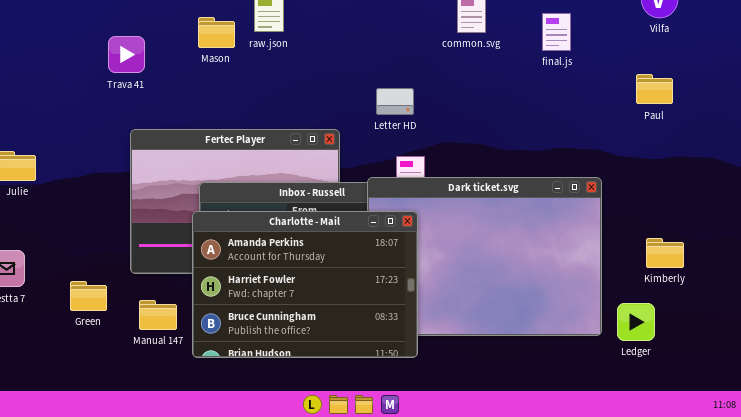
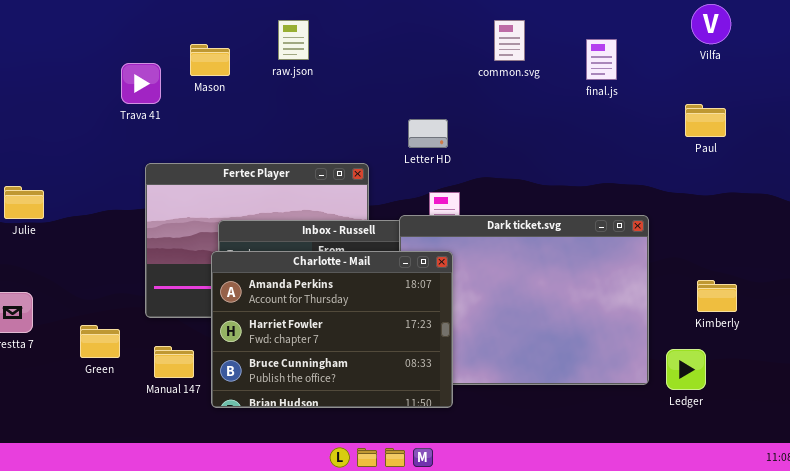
Mason: [198,17,235,48] -> [190,44,230,76], moved

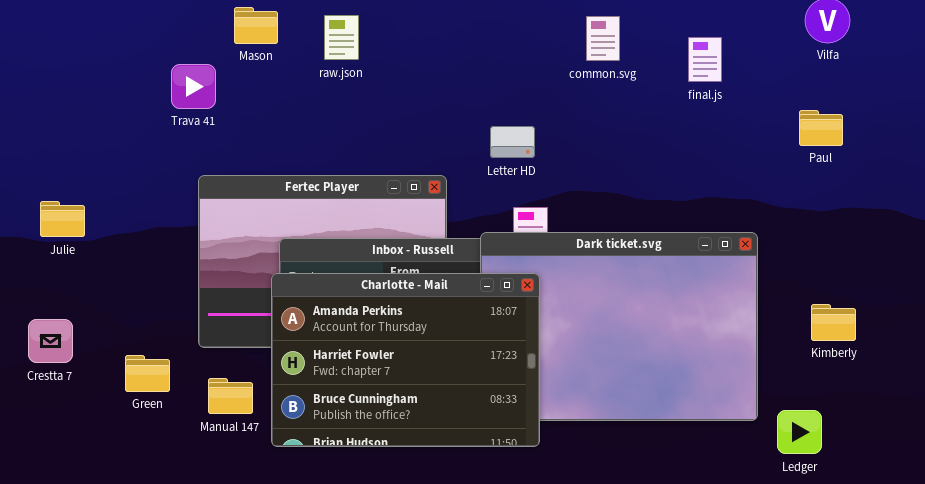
raw.json: [278,20,309,60] -> [324,15,359,60], moved
Mason: [190,44,230,76] -> [234,7,278,44], moved
Ledger: [666,349,706,390] -> [777,410,822,454], moved

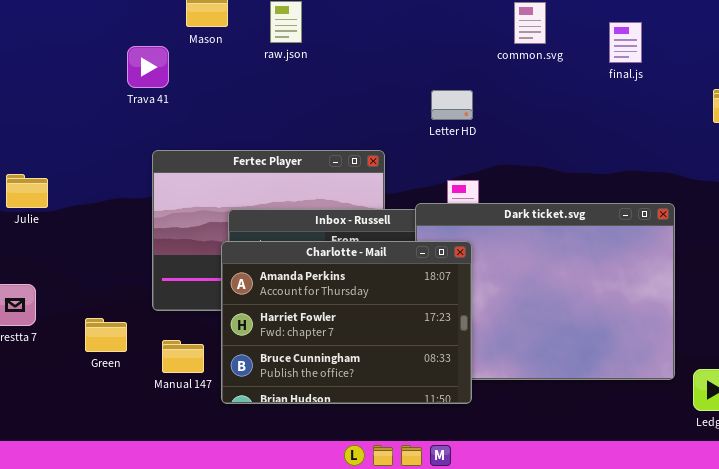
Letter HD: [490,126,535,158] -> [431,90,473,120], moved

